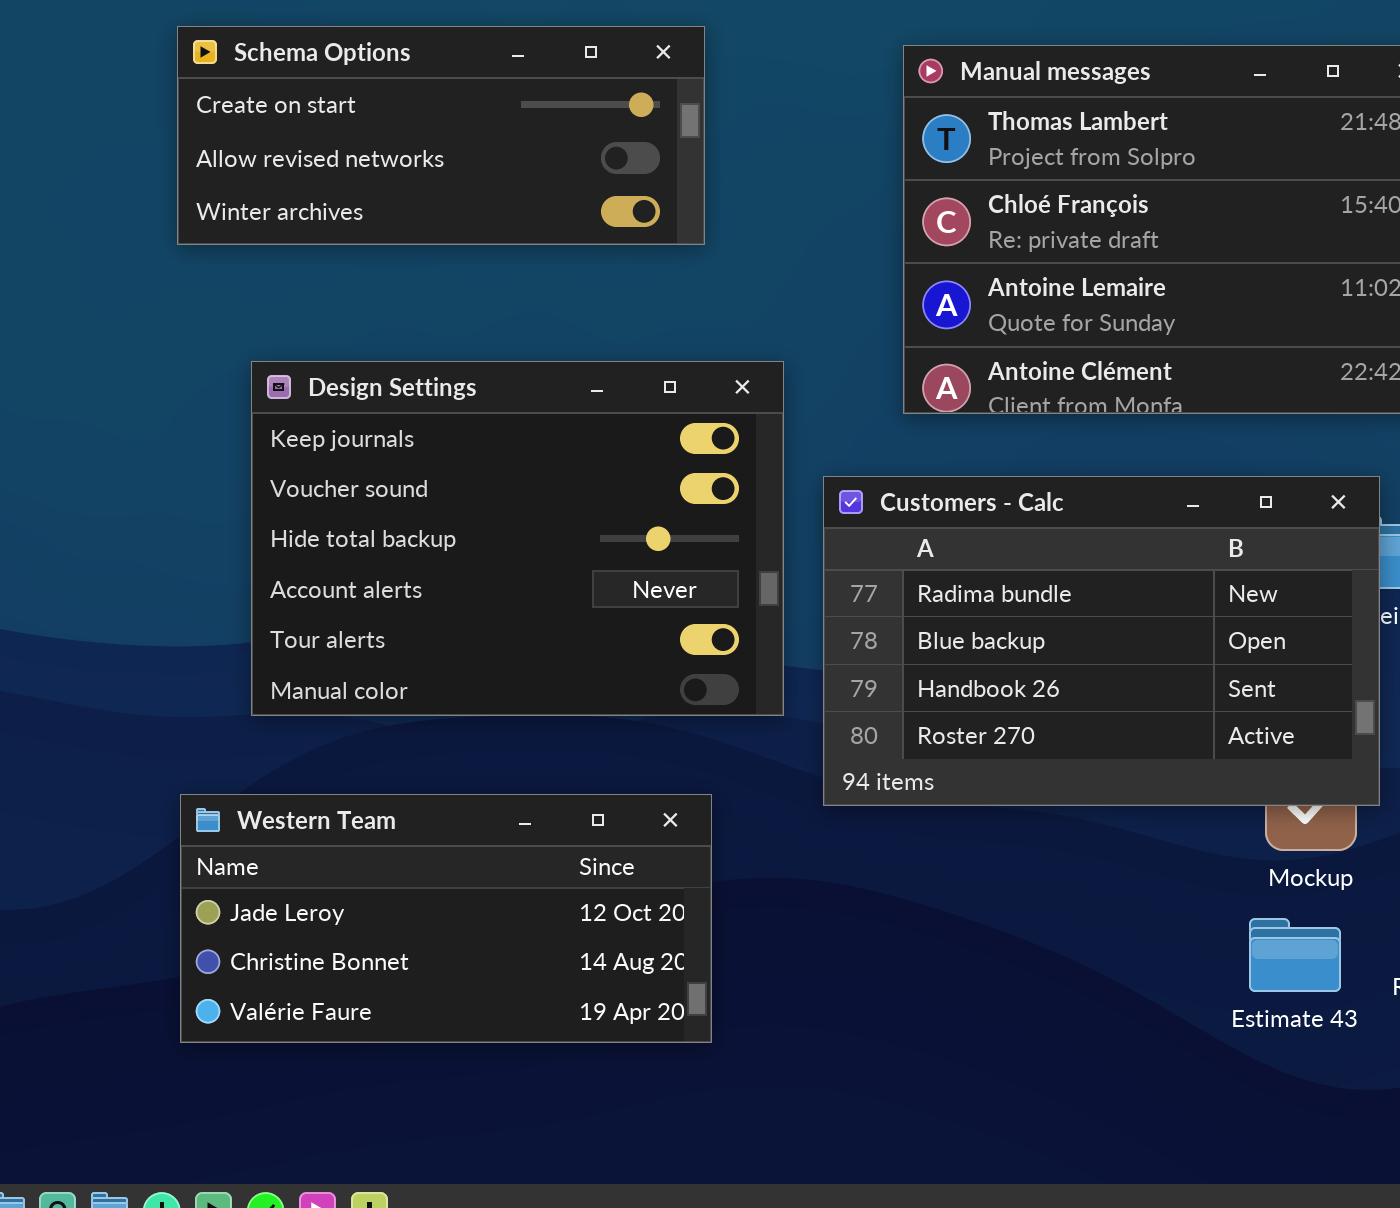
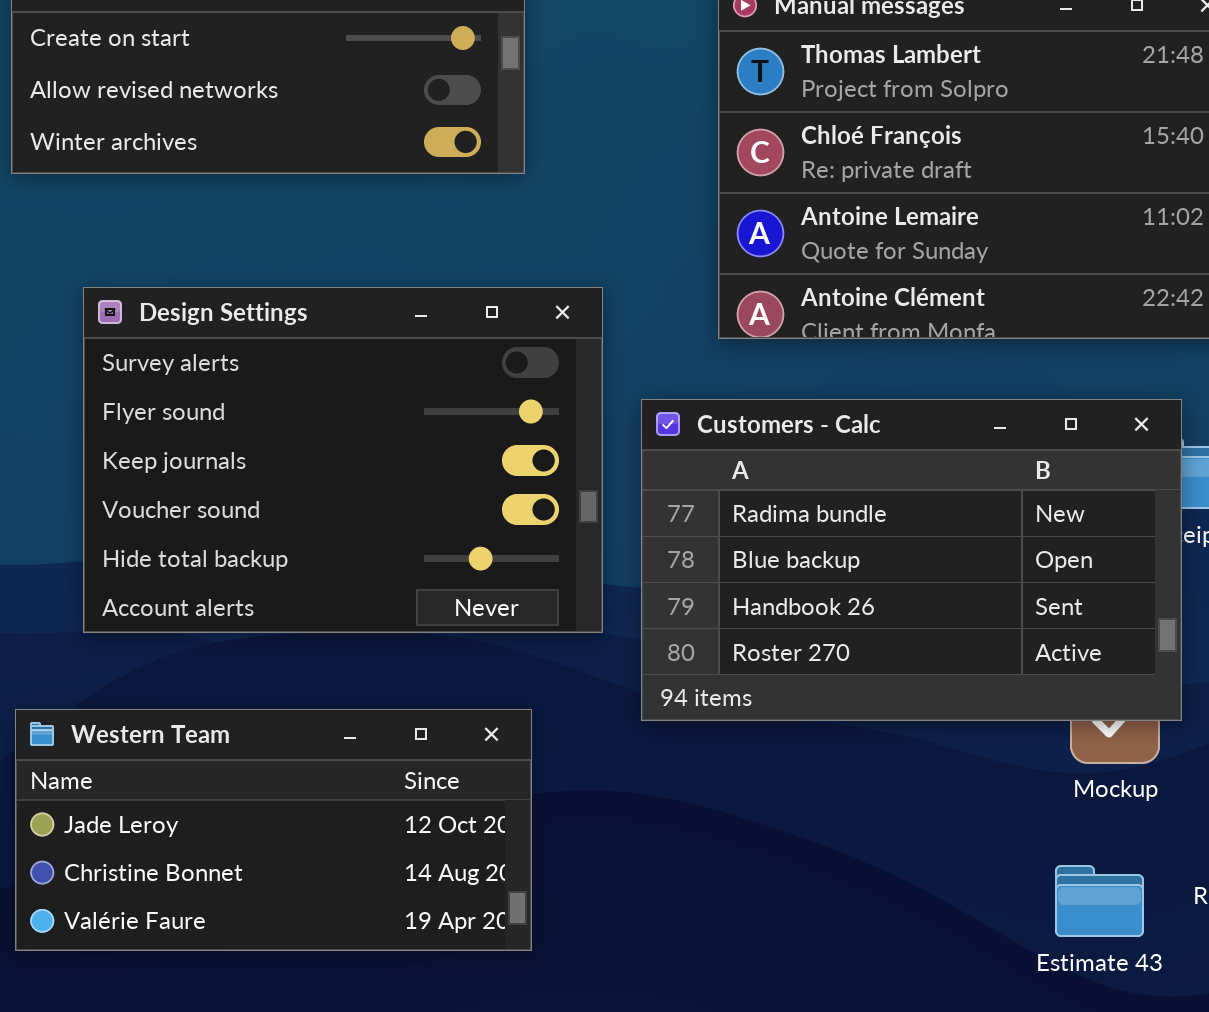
Design Settings: [251,361,784,716] -> [83,287,603,633], scrolled up 2 rows
Estimate 43: [1249,918,1341,992] -> [1055,865,1144,937], moved

